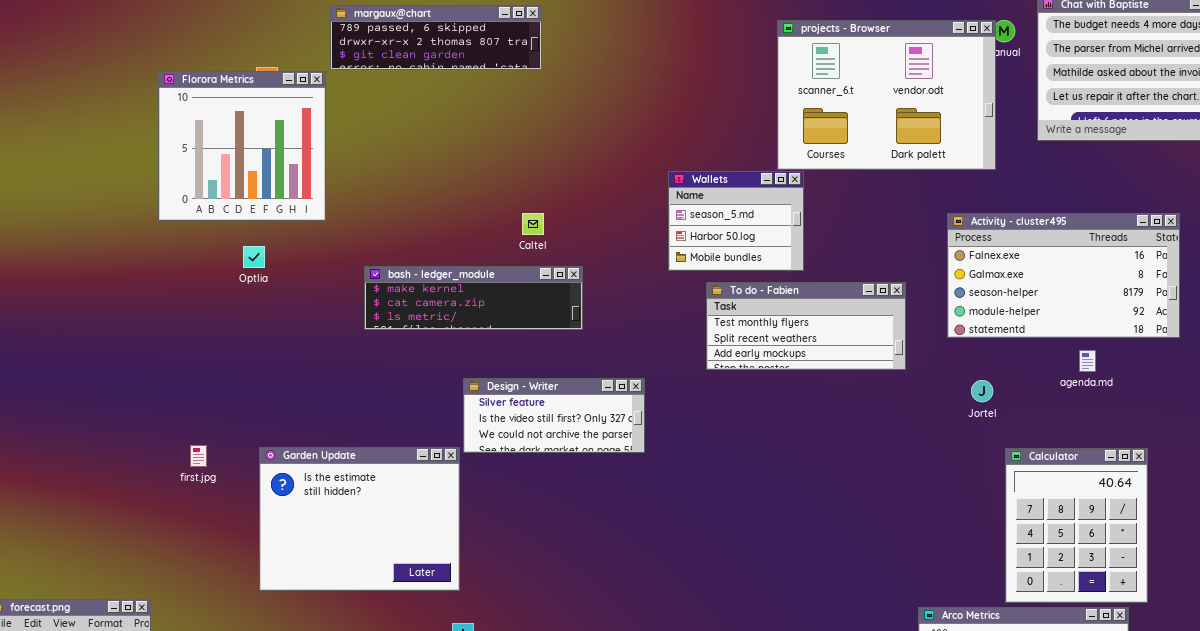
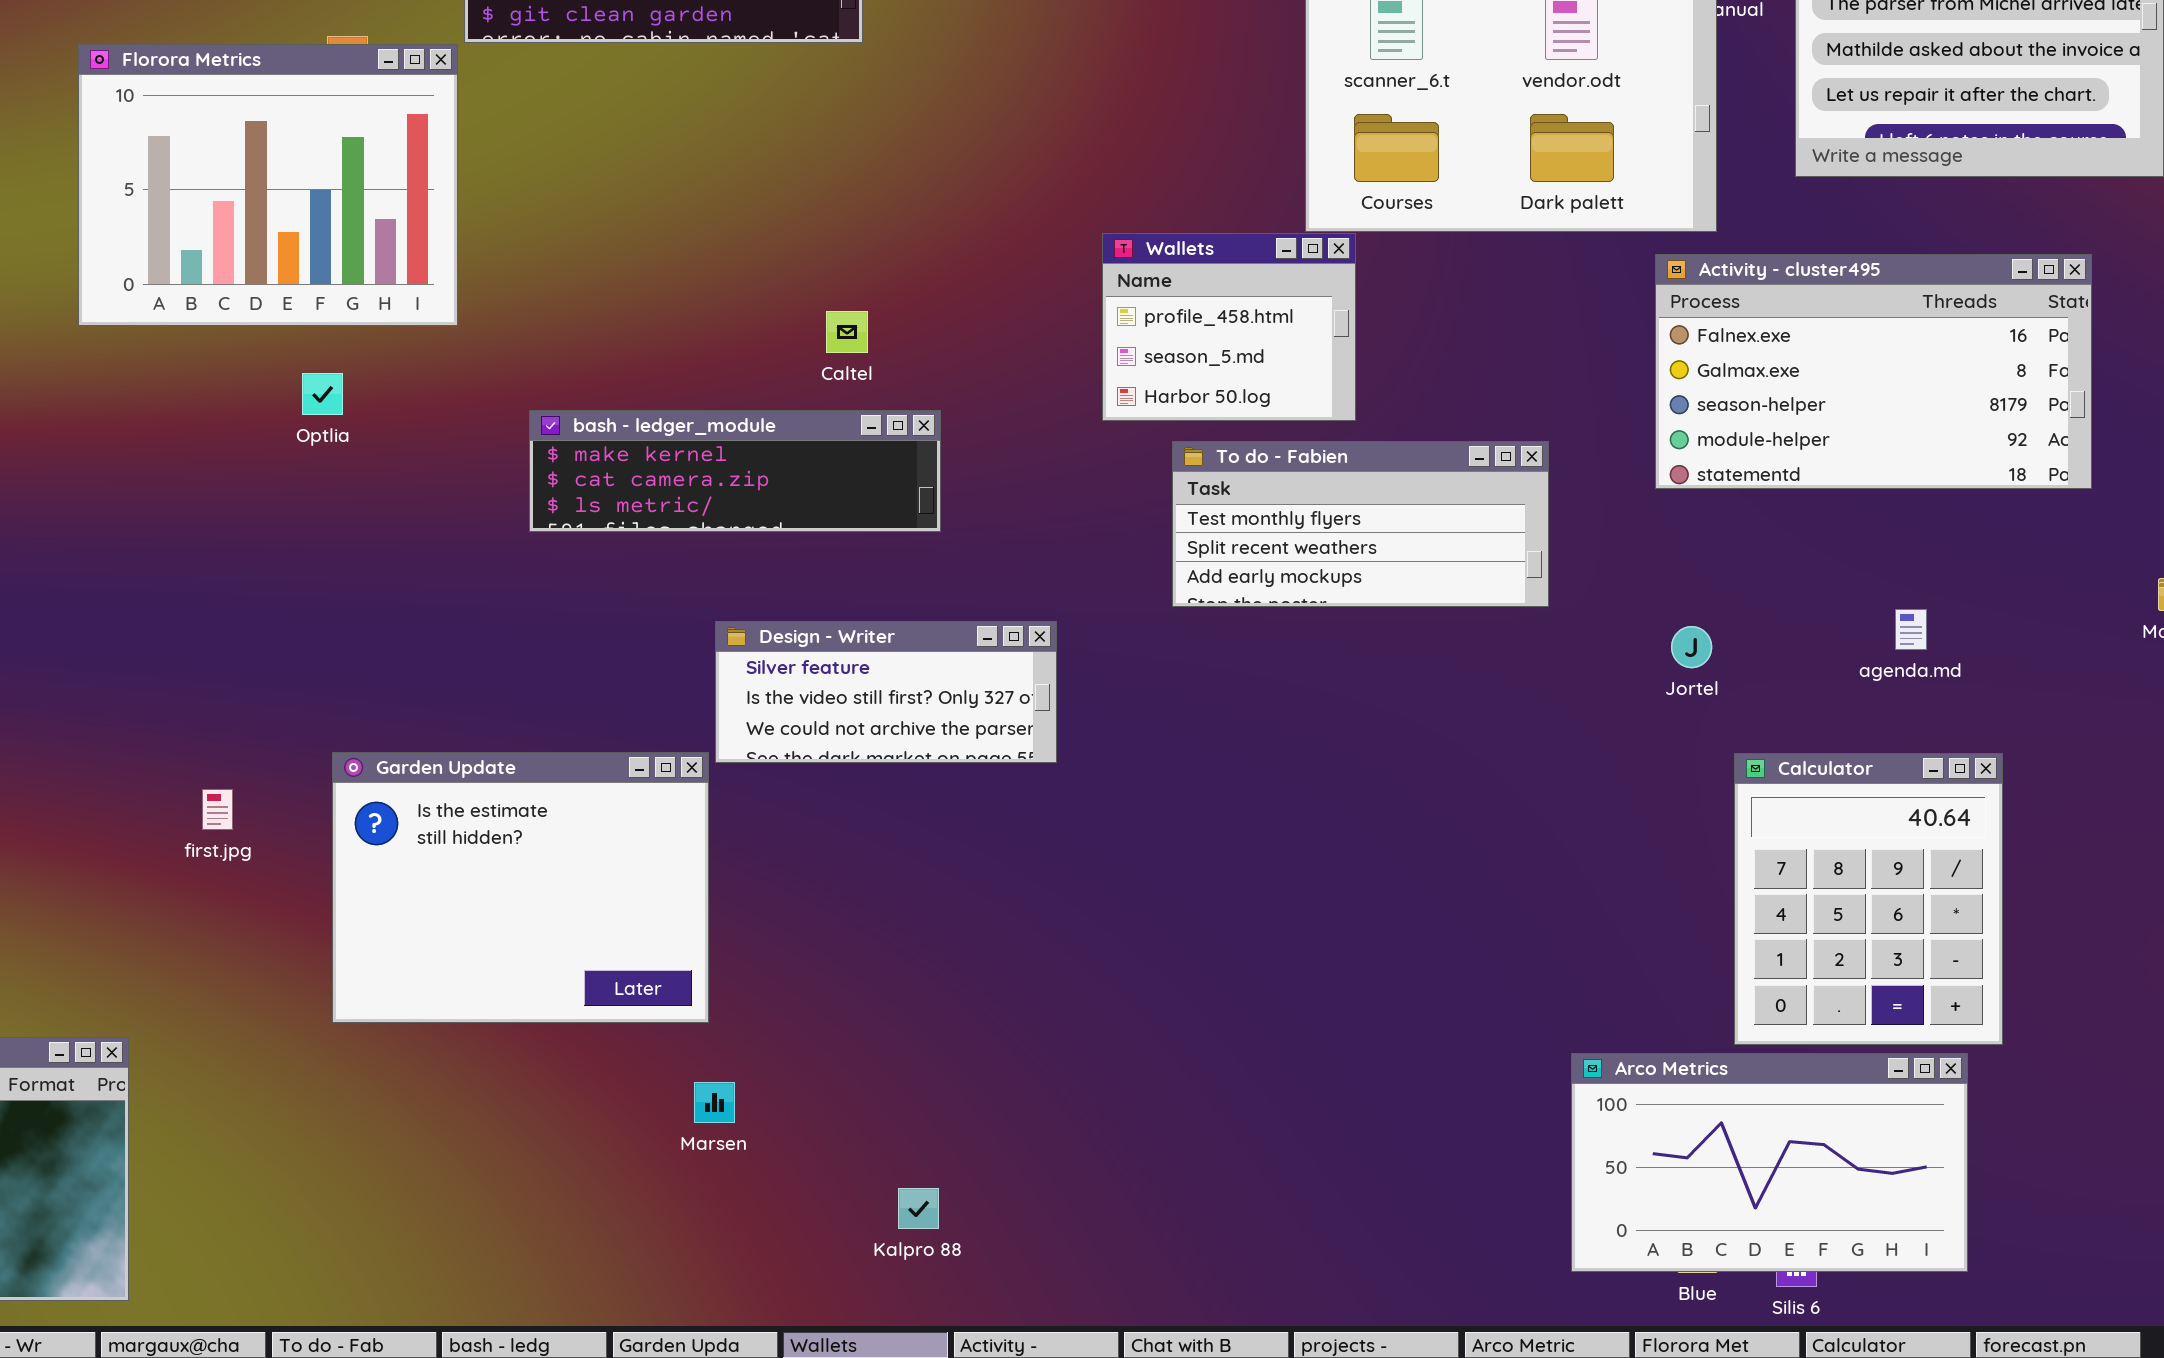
Florora Metrics: [158,71,326,221] -> [78,44,458,326], resized
Wallets: [668,171,804,271] -> [1102,233,1356,421], scrolled up 1 row
Activity - cluster495: [947,213,1180,338] -> [1655,254,2092,489], moved
agenda.md: [1079,350,1096,372] -> [1895,609,1927,650], moved
first.jpg: [190,445,207,467] -> [202,789,233,830], moved

